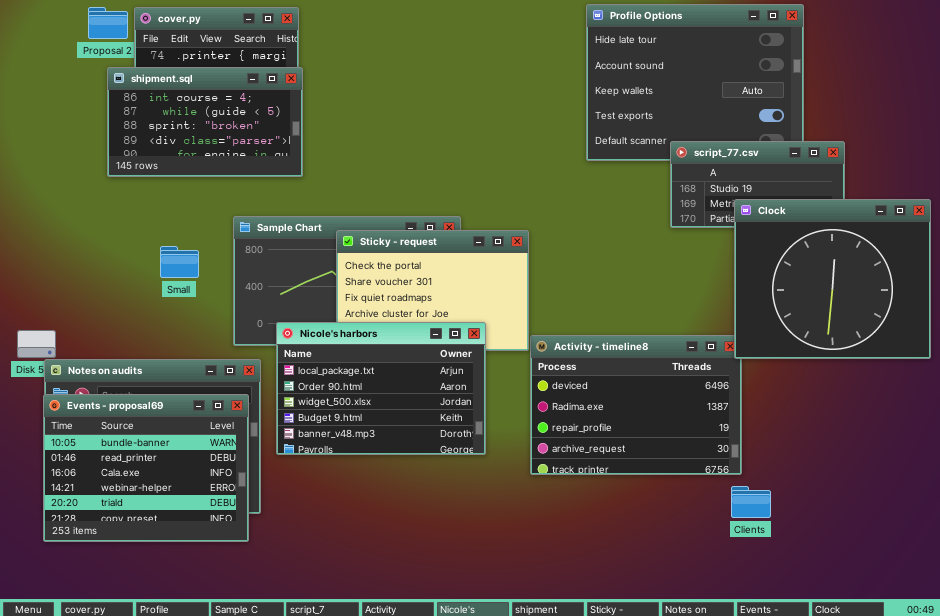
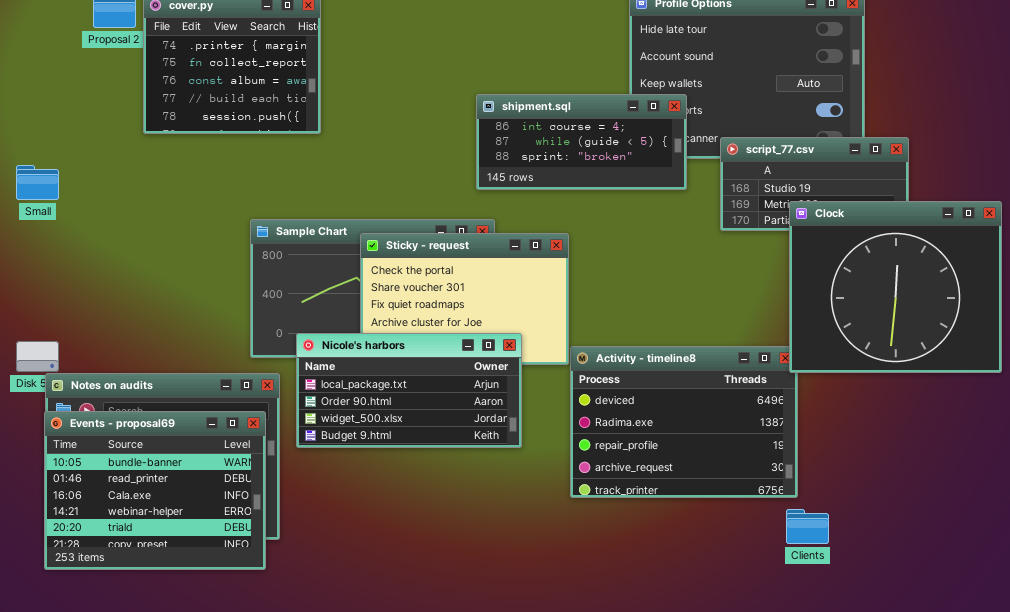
shipment.sql: [107,67,303,177] -> [476,94,687,190], moved, resized
Small: [160,246,199,278] -> [16,165,59,200], moved
Nicole's harbors: [276,322,486,455] -> [296,333,522,448], resized

